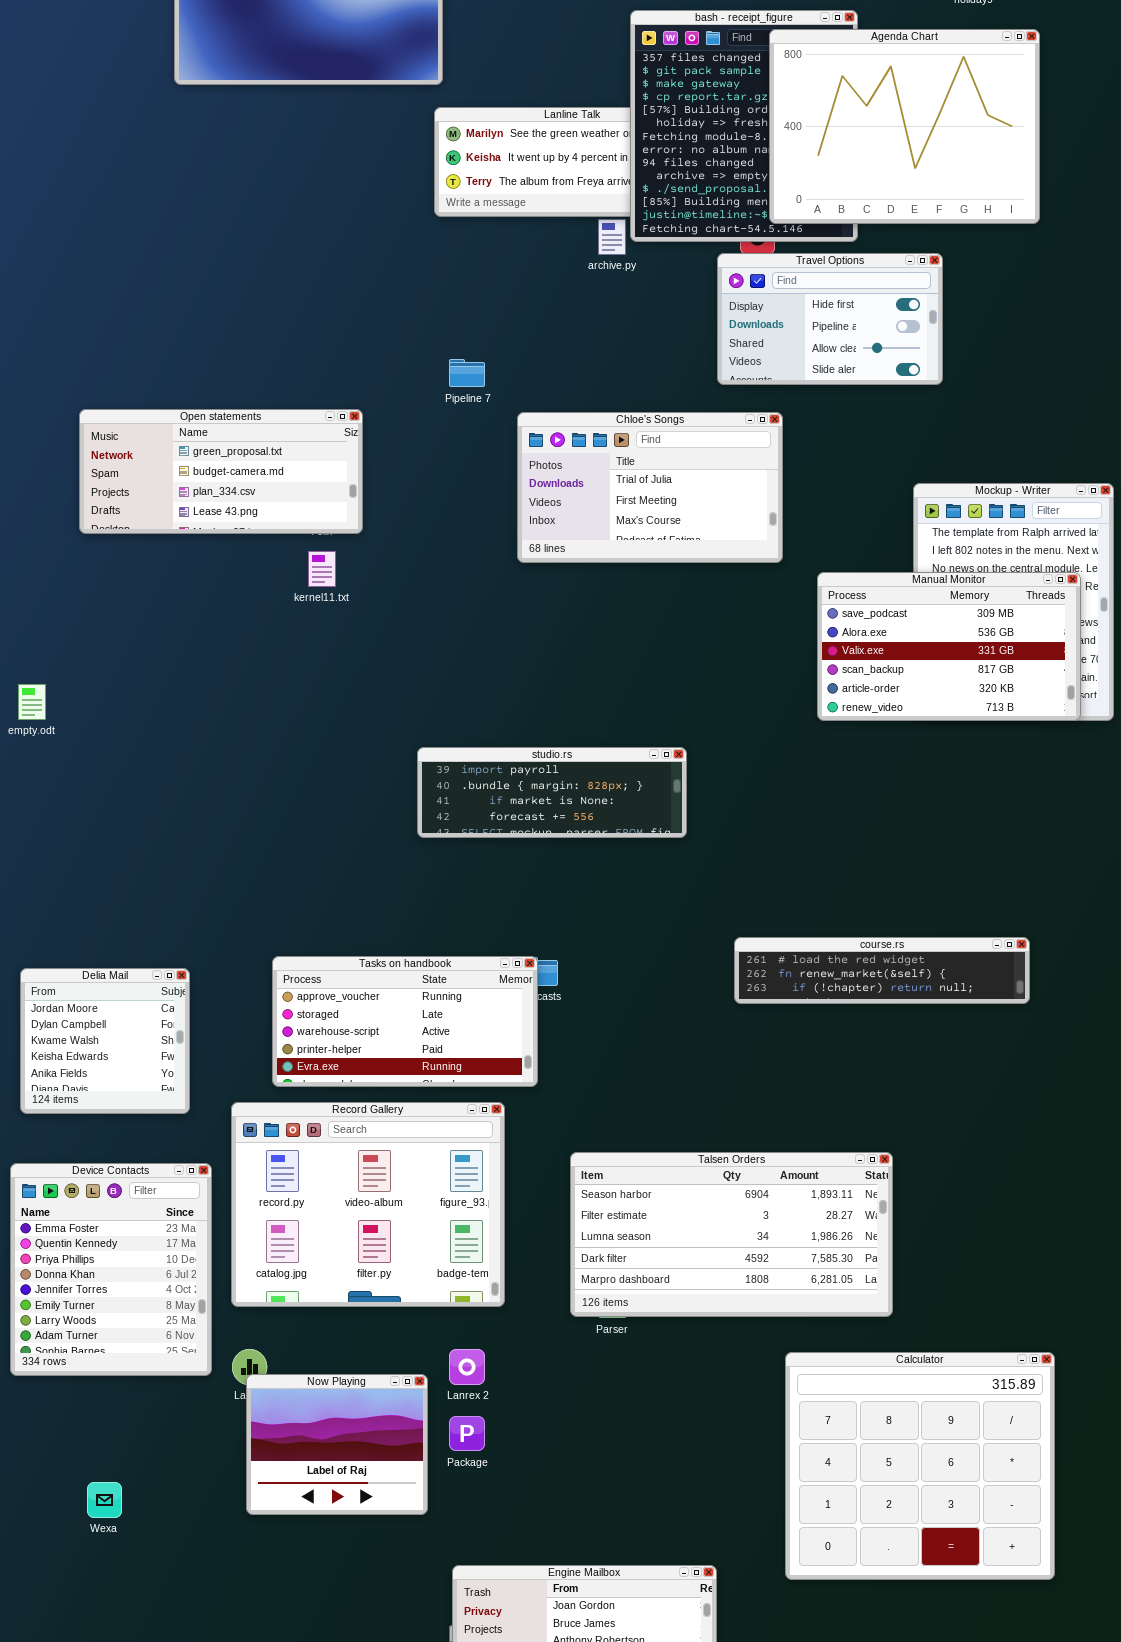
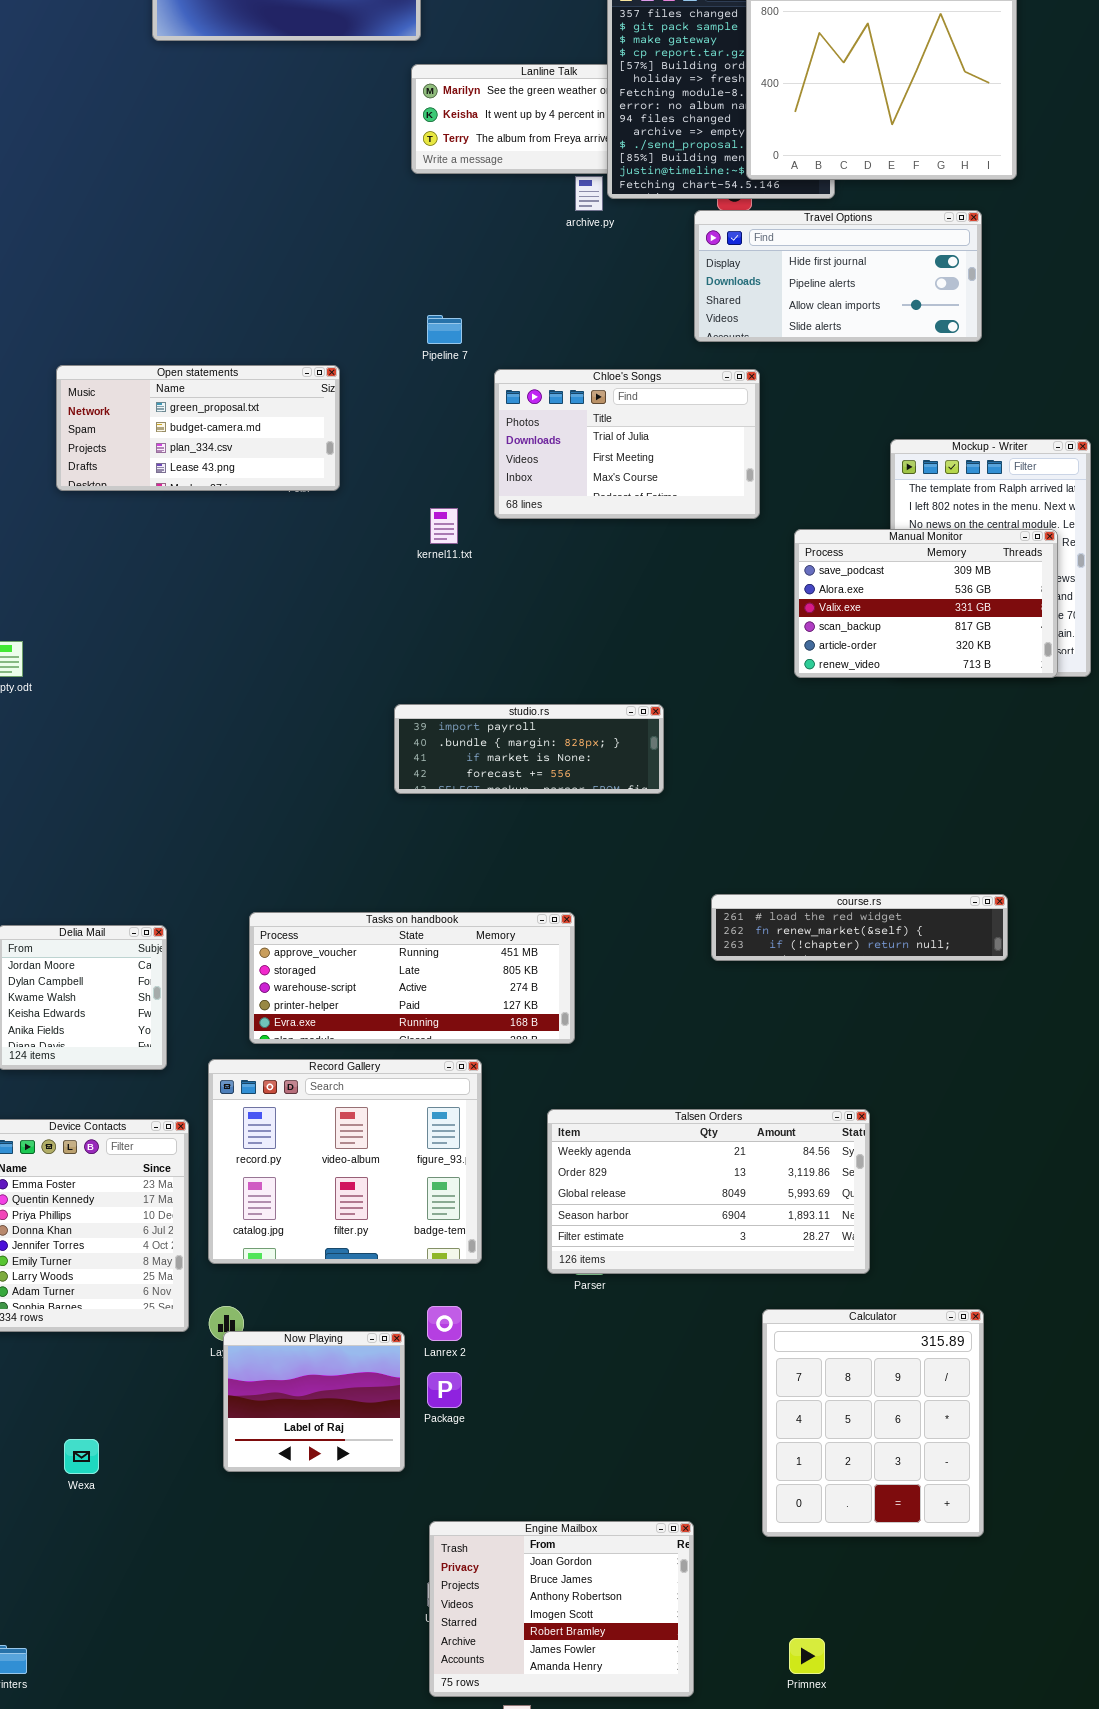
Travel Options: [717,253,943,385] -> [694,210,982,342], resized
kernel11.txt: [308,551,336,587] -> [430,508,458,544], moved
Tasks on handbook: [272,956,538,1087] -> [249,912,575,1044], resized
Talsen Orders: [570,1152,893,1317] -> [547,1109,870,1274], scrolled up 3 rows
Calculator: [785,1352,1055,1580] -> [762,1309,984,1537], resized

